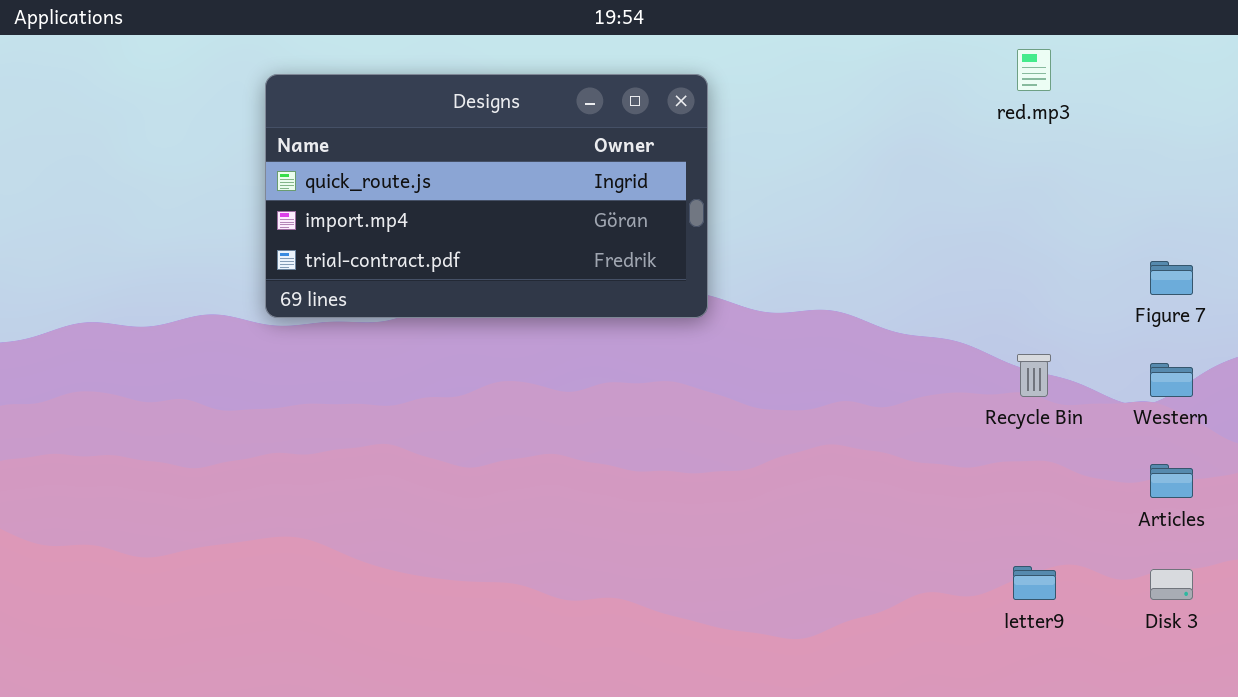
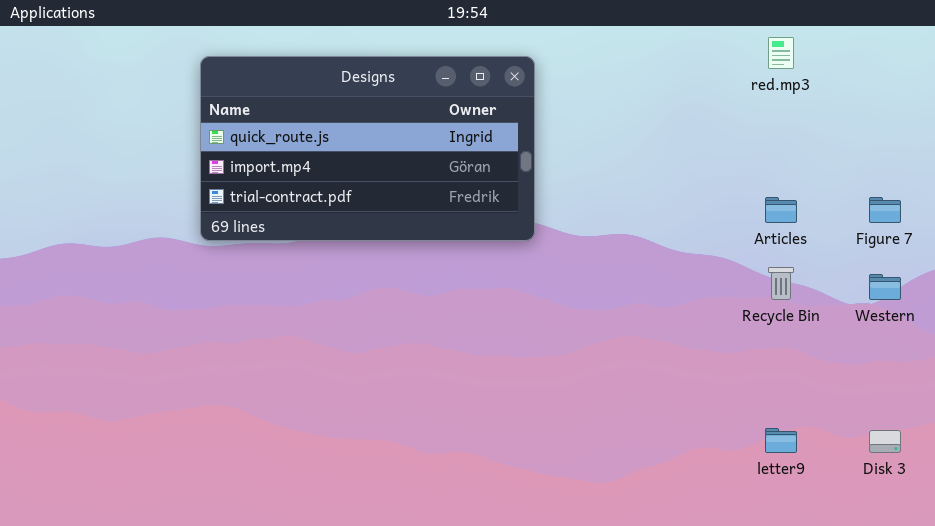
Articles: [1150,464,1193,498] -> [765,197,797,223], moved

